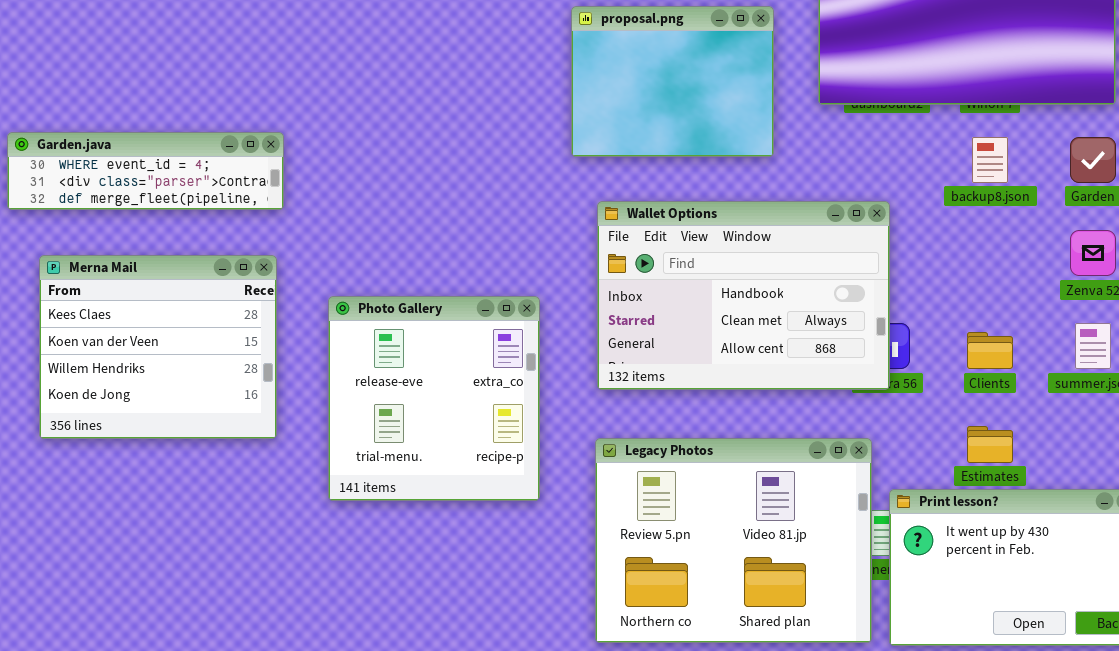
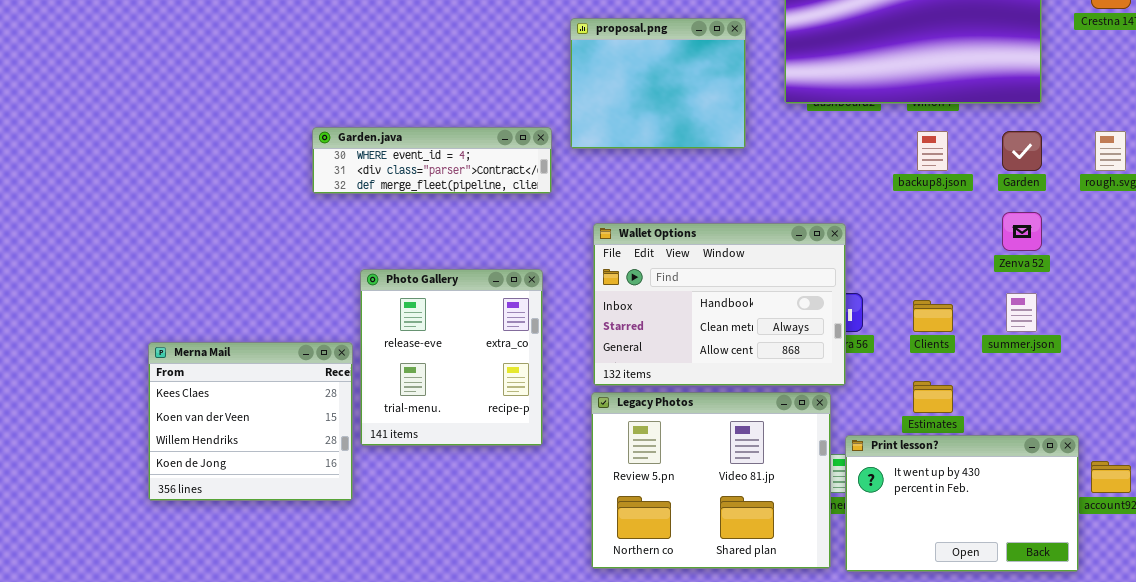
Garden.java: [7,132,284,210] -> [312,127,552,194], moved
Wallet Options: [597,201,890,390] -> [593,223,846,386], moved
Merna Mail: [39,255,277,439] -> [148,342,353,501], moved

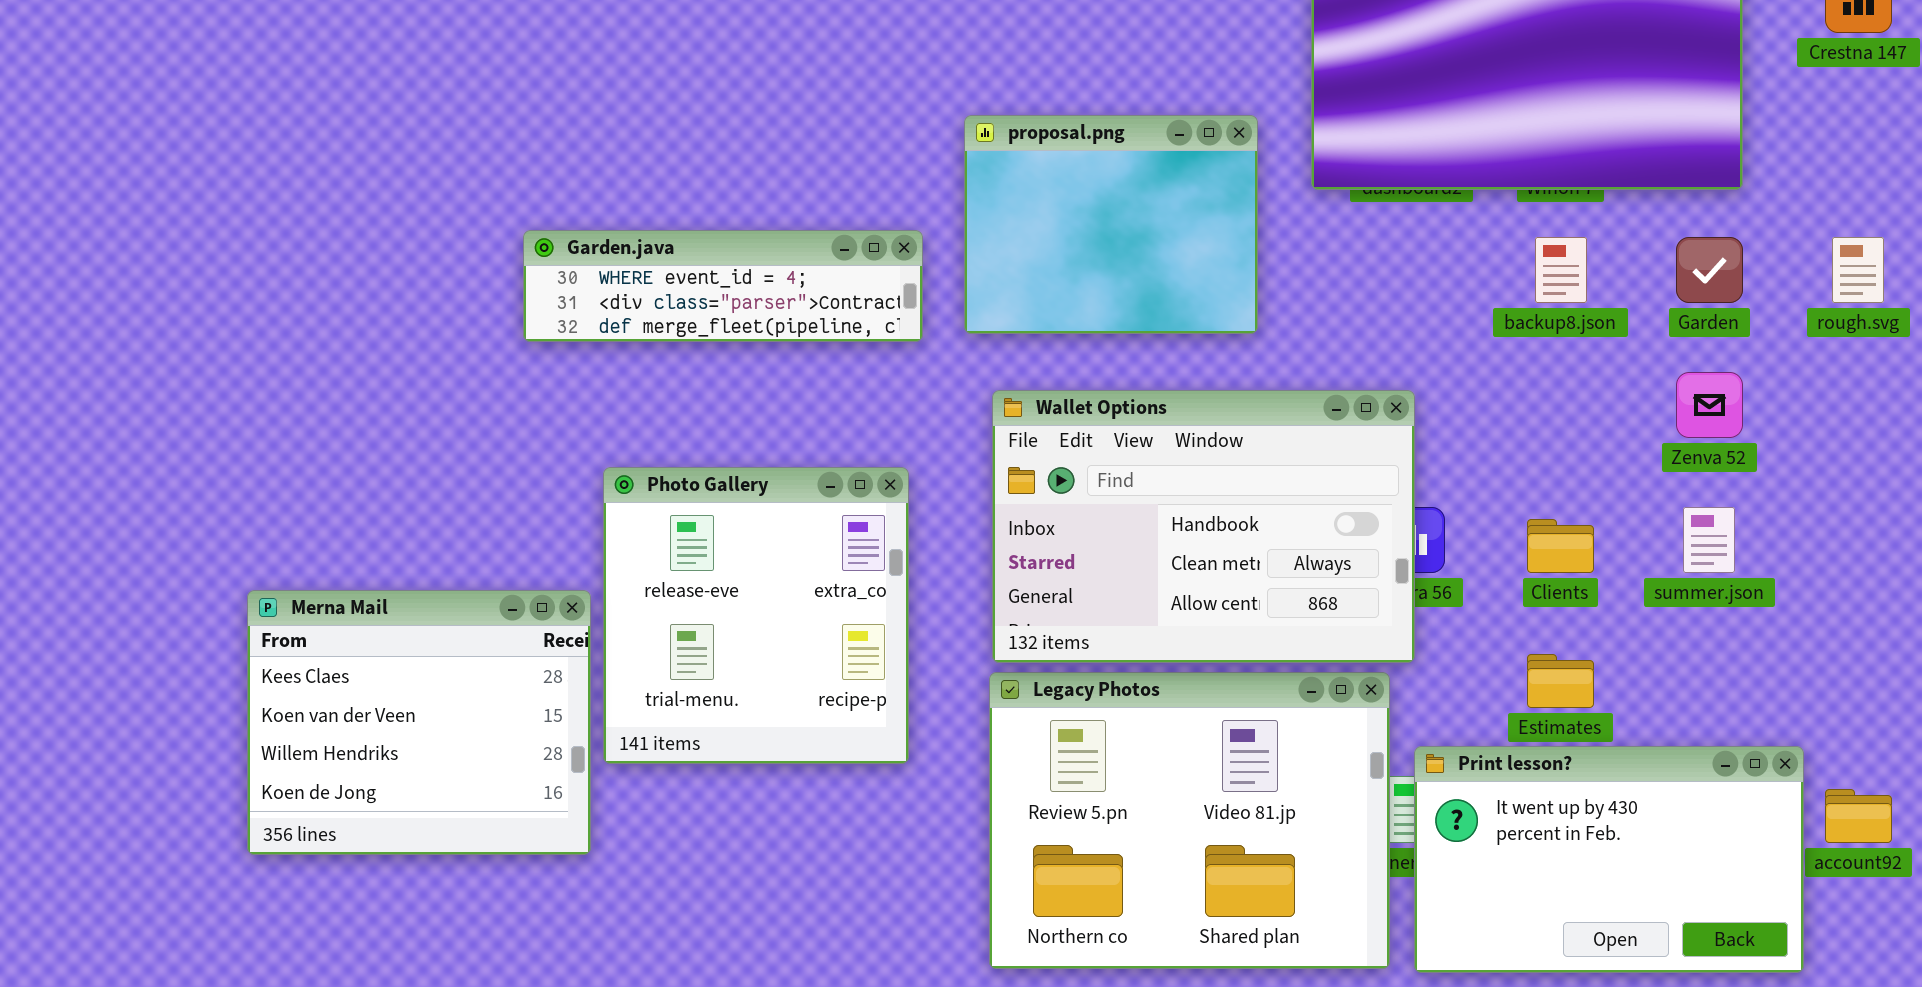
proposal.png: [570,18,746,149] -> [964,115,1258,334], moved

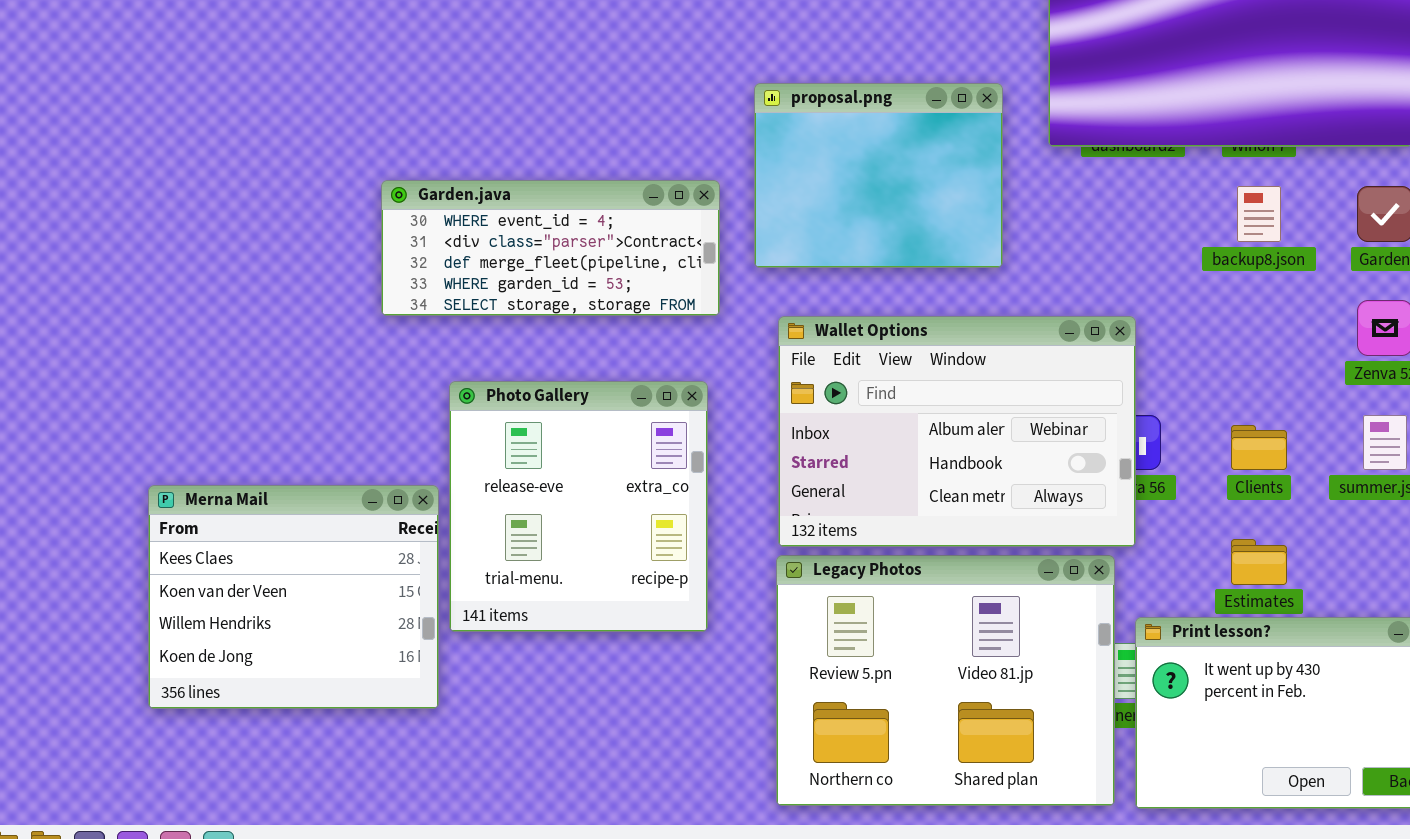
Garden.java: [523,230,923,342] -> [381,180,720,316], resized
Wallet Options: [992,390,1415,663] -> [778,316,1136,547], scrolled up 1 row

